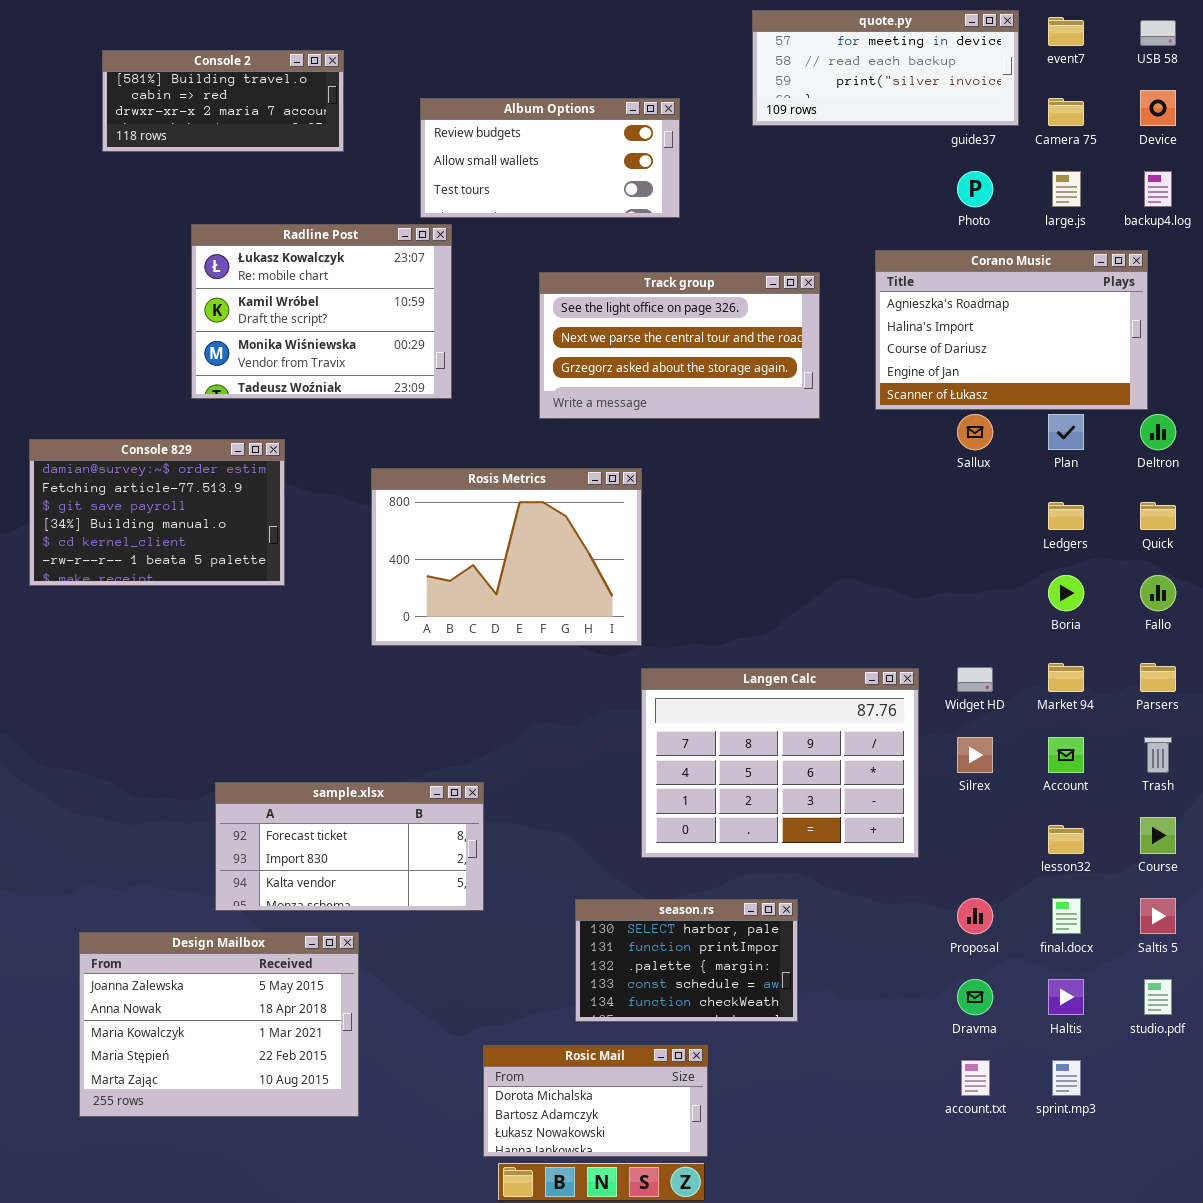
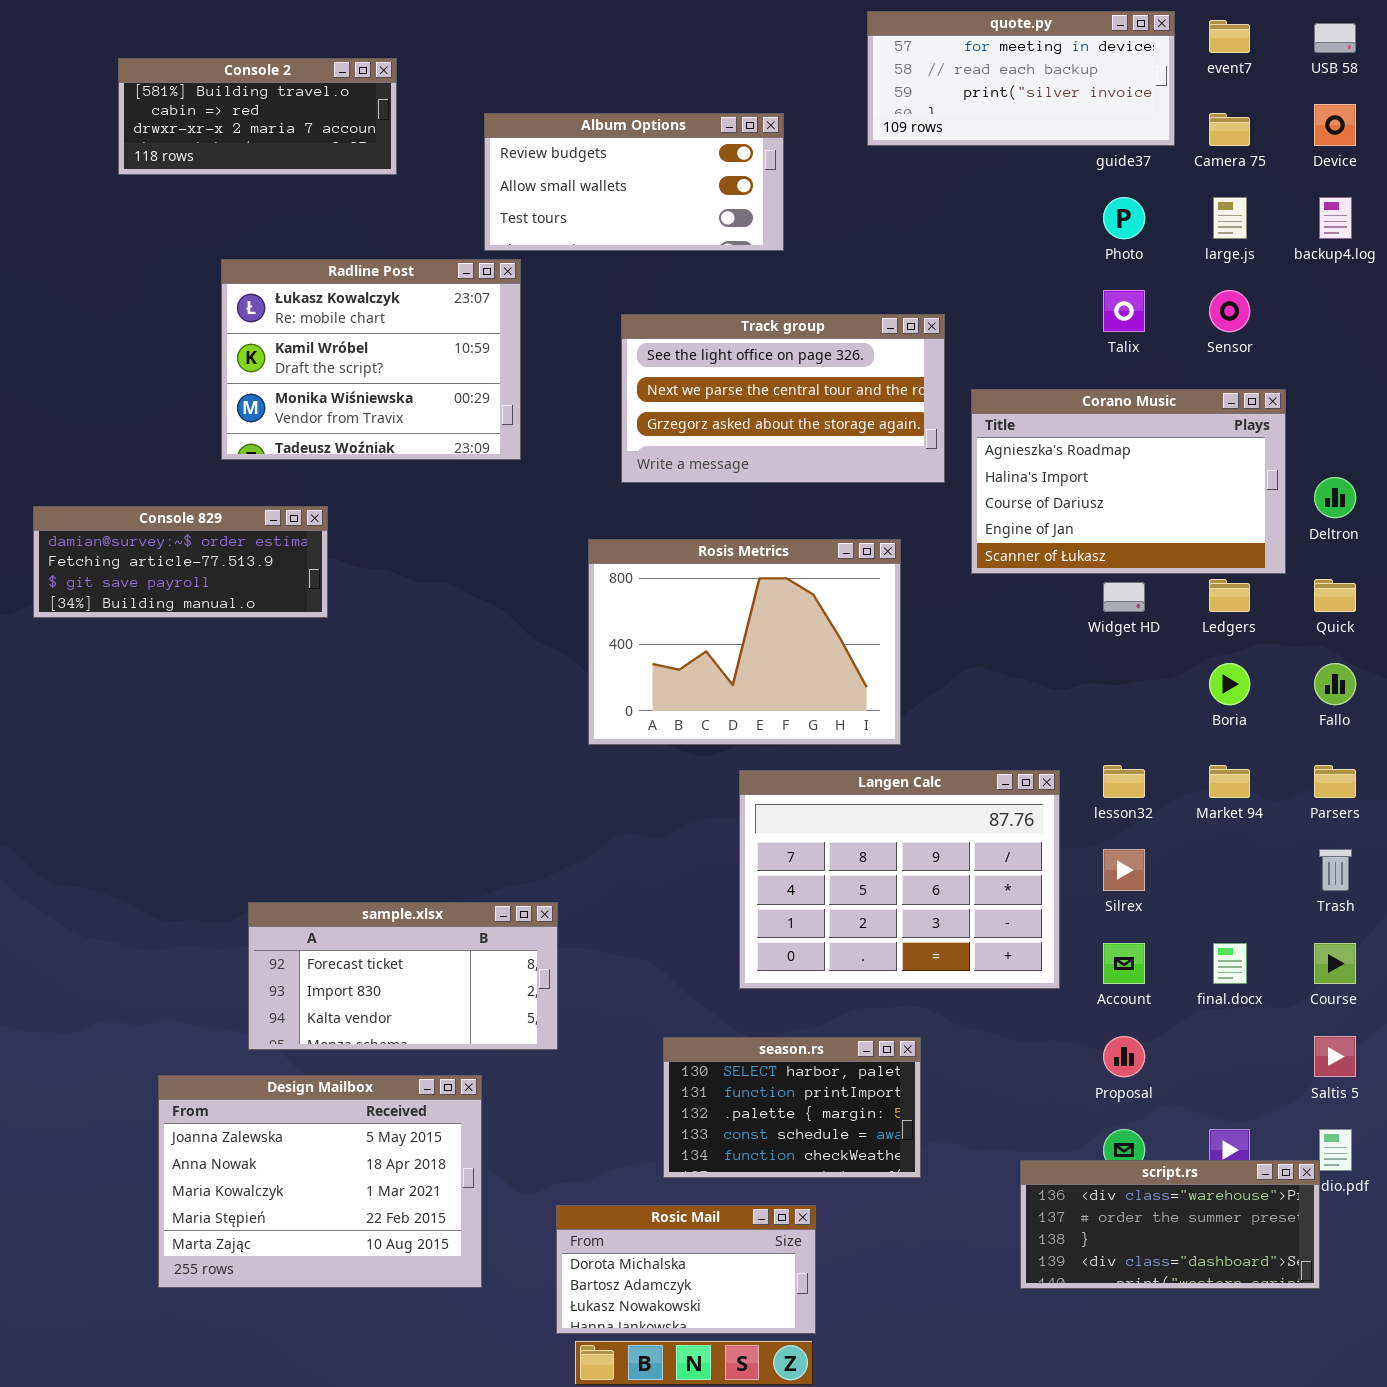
Corano Music: [875,250,1148,410] -> [971,389,1286,574], moved
Console 829: [29,439,285,586] -> [33,506,328,618], resized
Rosis Metrics: [371,468,642,646] -> [588,539,901,745], moved
Widget HD: [957,667,993,692] -> [1103,582,1145,612], moved
Account: [1048,737,1084,773] -> [1103,943,1145,984], moved
lesson32: [1048,825,1084,854] -> [1103,765,1145,798], moved
final.docx: [1052,898,1081,934] -> [1213,943,1247,984], moved
Design Mailbox: [79,932,359,1117] -> [158,1075,482,1288], moved
script.rs: none -> [1020,1160,1320,1289], opened

